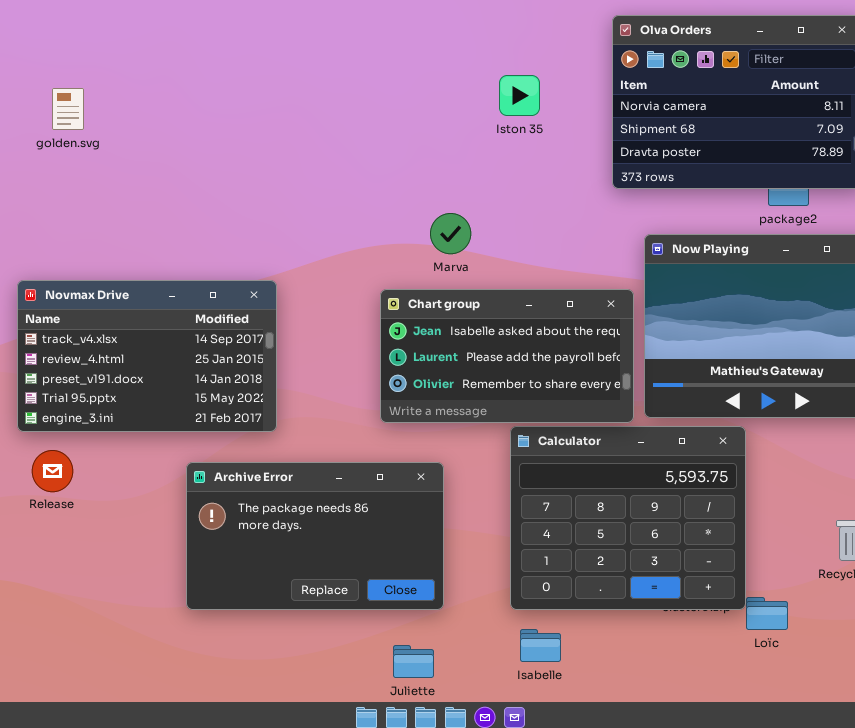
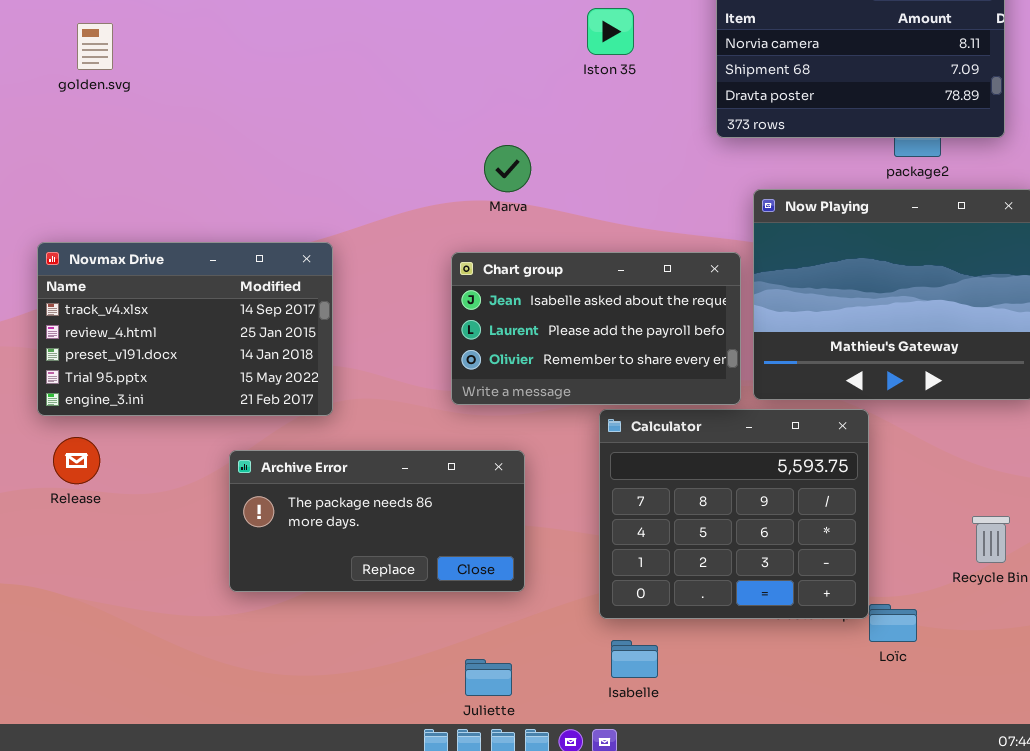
Marva: [430,213,471,254] -> [484,145,531,192], moved
Archive Error: [186,462,444,610] -> [229,450,525,592], resized

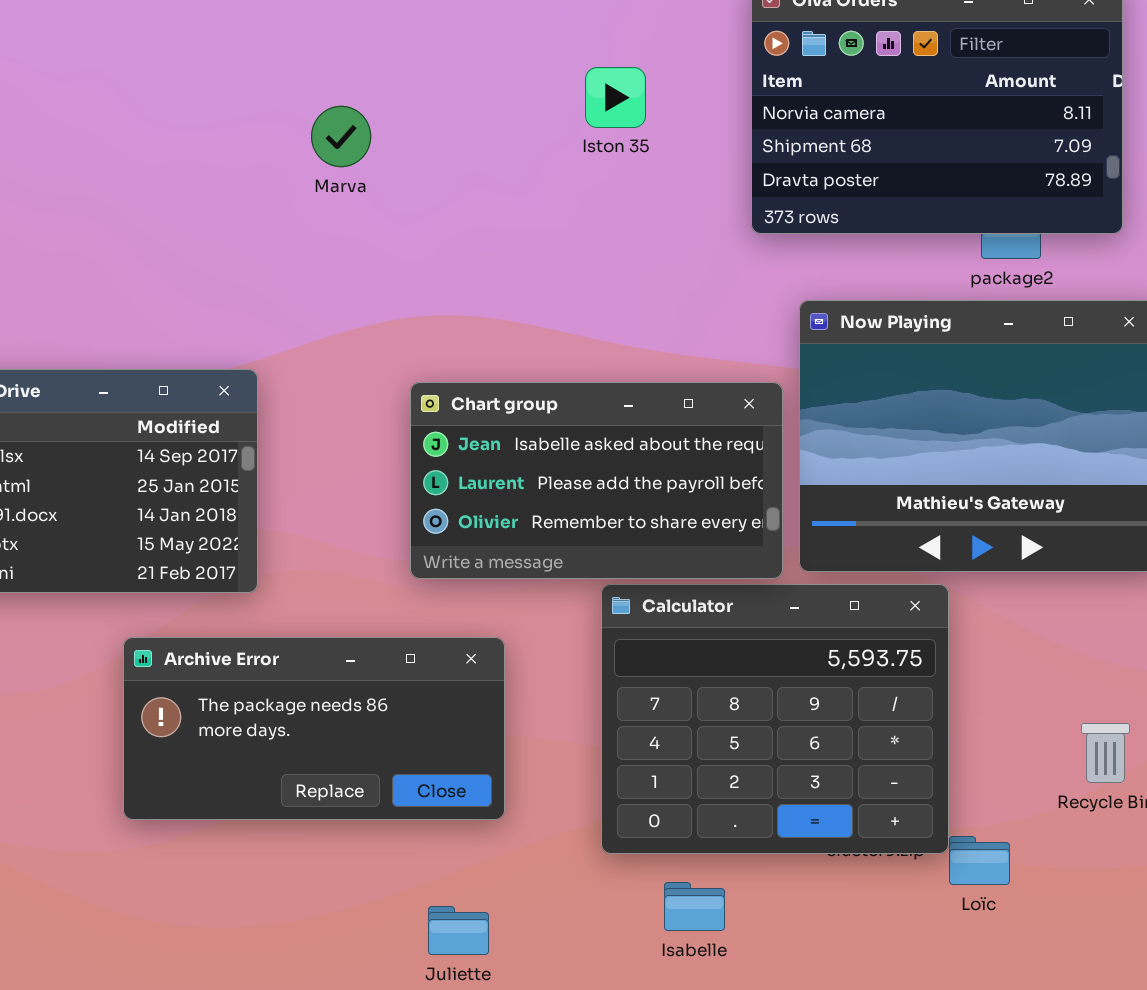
Marva: [484,145,531,192] -> [311,106,371,167], moved
Isabelle: [611,640,658,678] -> [664,882,725,931], moved

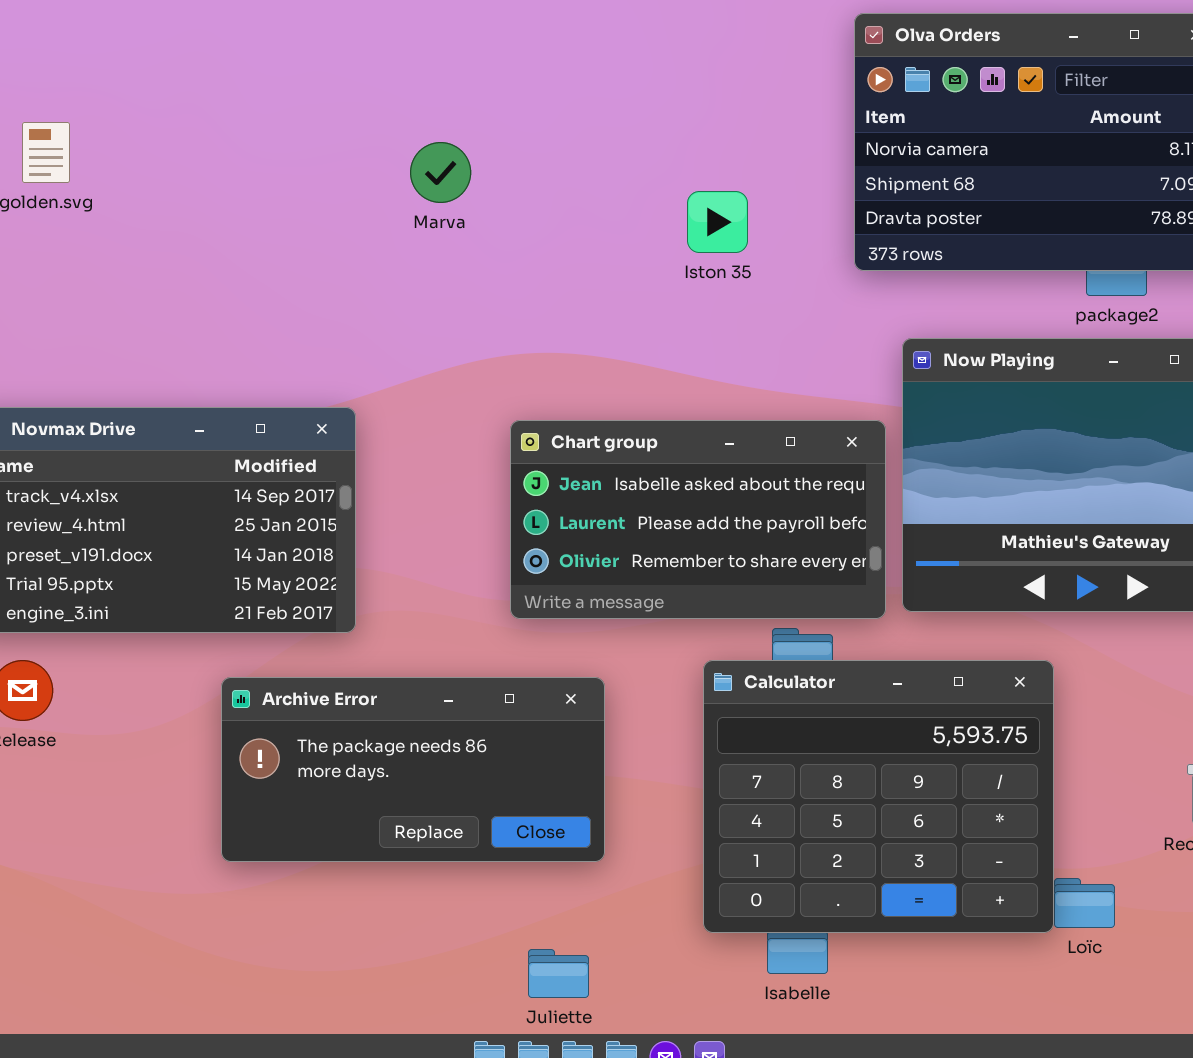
Iston 35: [585,67,646,128] -> [687,191,748,253], moved
Calculator: [601,584,949,854] -> [703,660,1054,933], moved

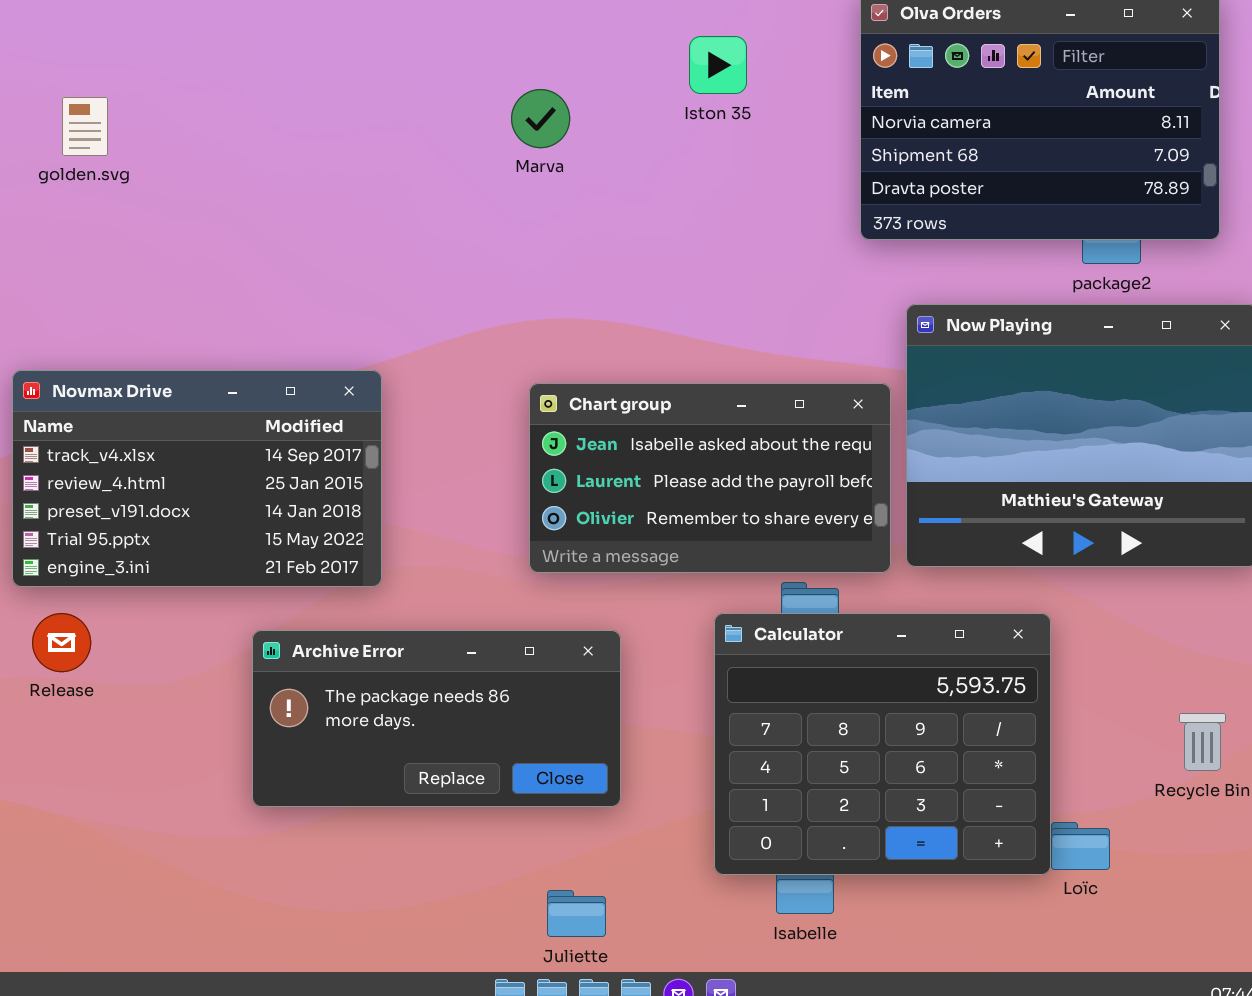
Marva: [410,142,471,203] -> [511,89,570,148], moved
Iston 35: [687,191,748,253] -> [689,36,747,94], moved

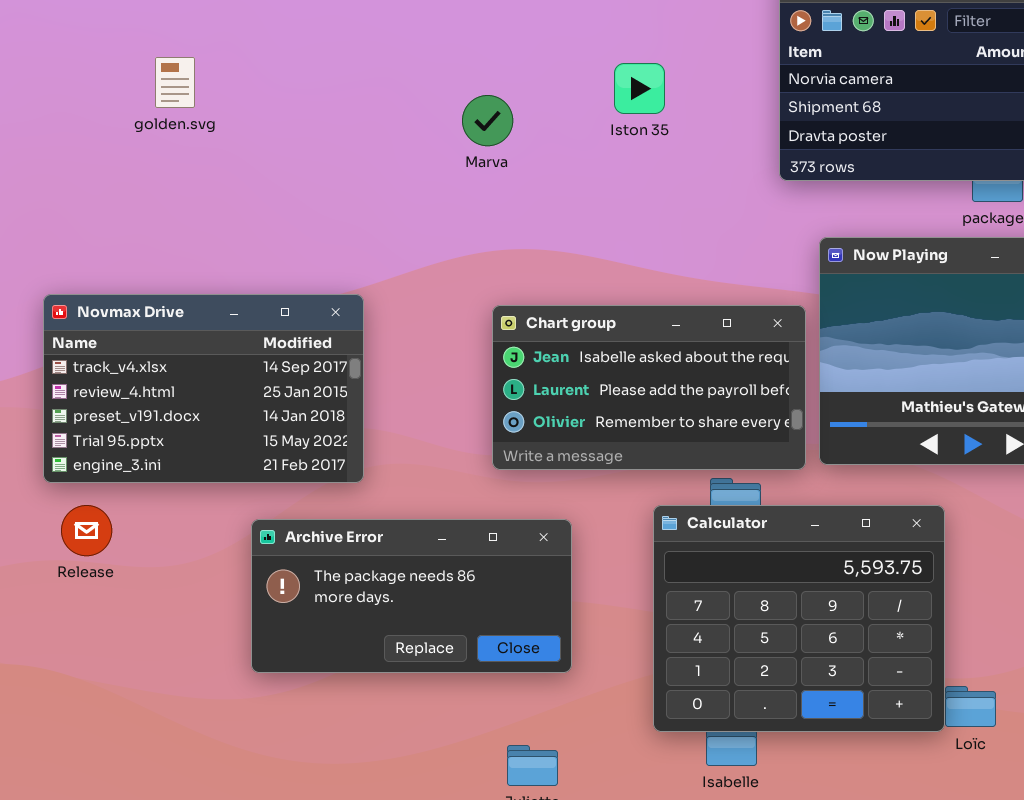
Iston 35: [689,36,747,94] -> [614,63,665,114], moved
Marva: [511,89,570,148] -> [462,95,513,146], moved
golden.svg: [62,97,108,156] -> [155,57,195,108], moved

